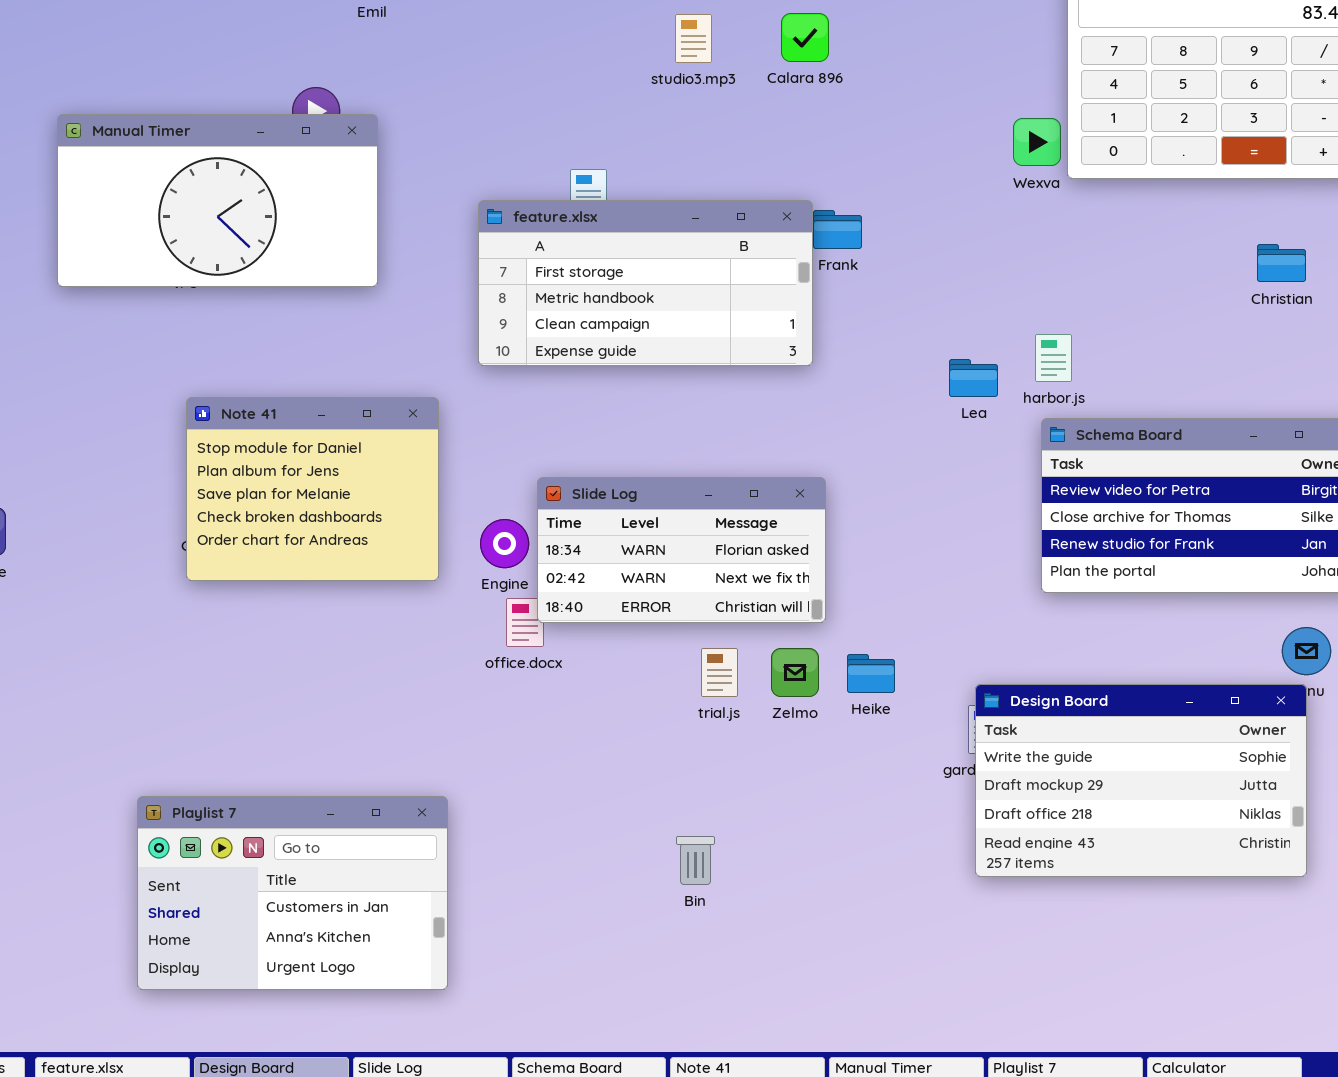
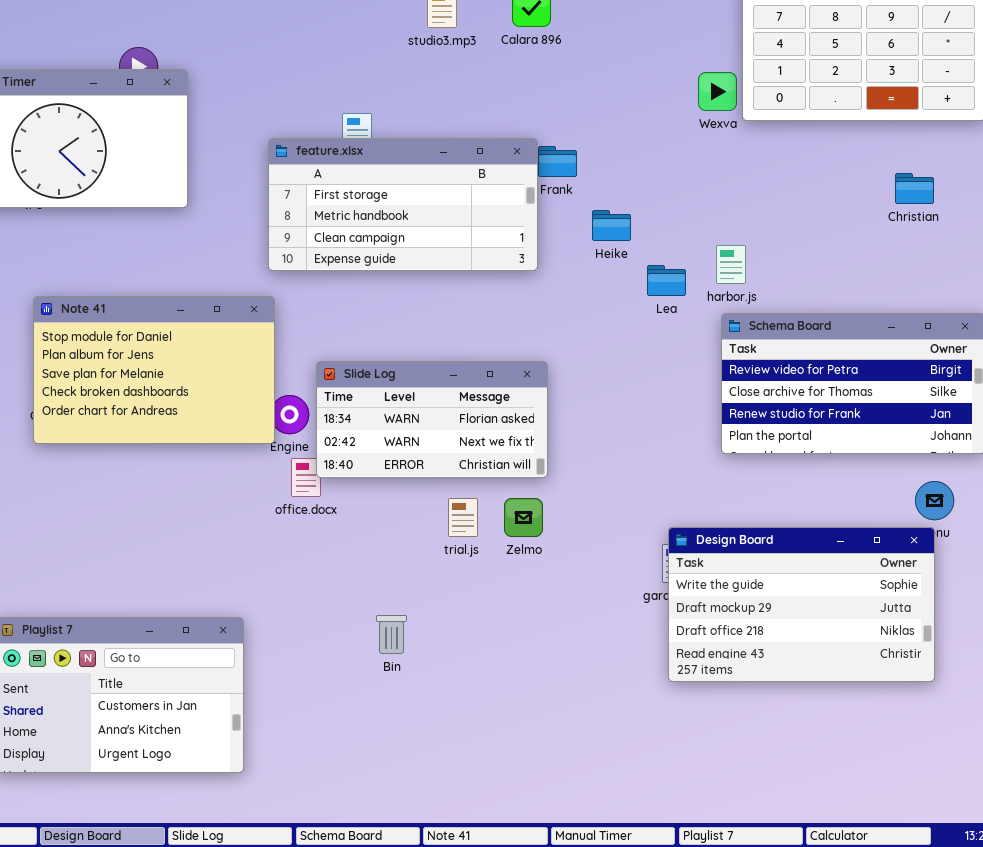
Note 41: [186,397,439,581] -> [33,296,275,444], resized
Heike: [847,654,895,693] -> [592,210,631,241], moved
Bin: [676,836,715,885] -> [376,615,407,654], moved

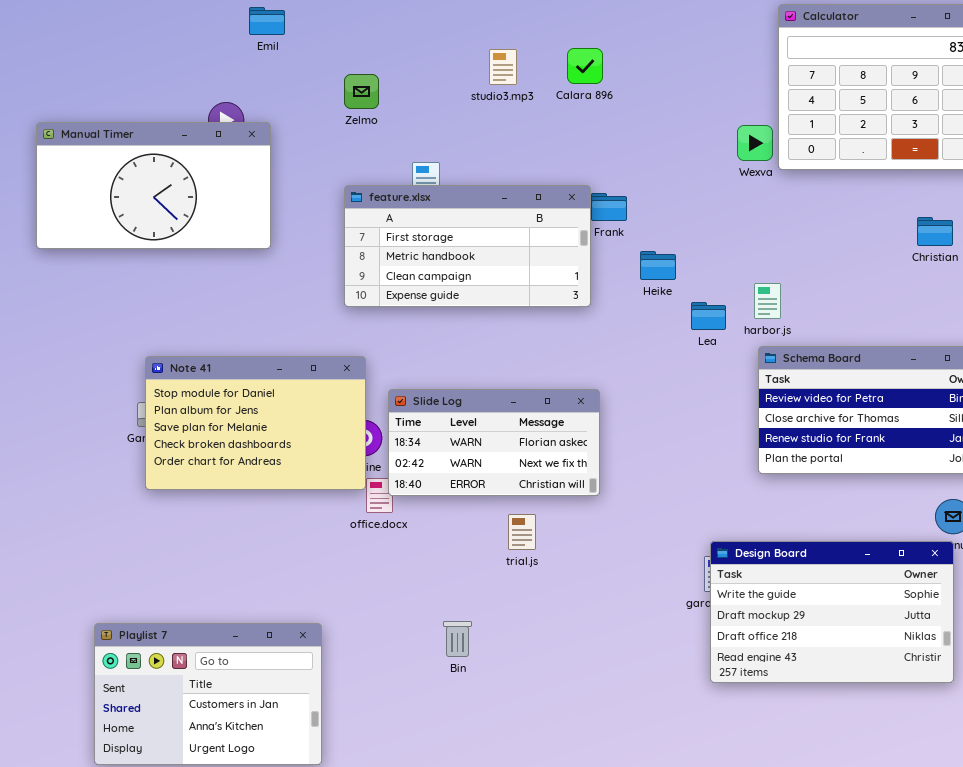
Note 41: [33,296,275,444] -> [145,356,366,490], moved
Zelmo: [504,498,543,537] -> [344,74,379,109], moved

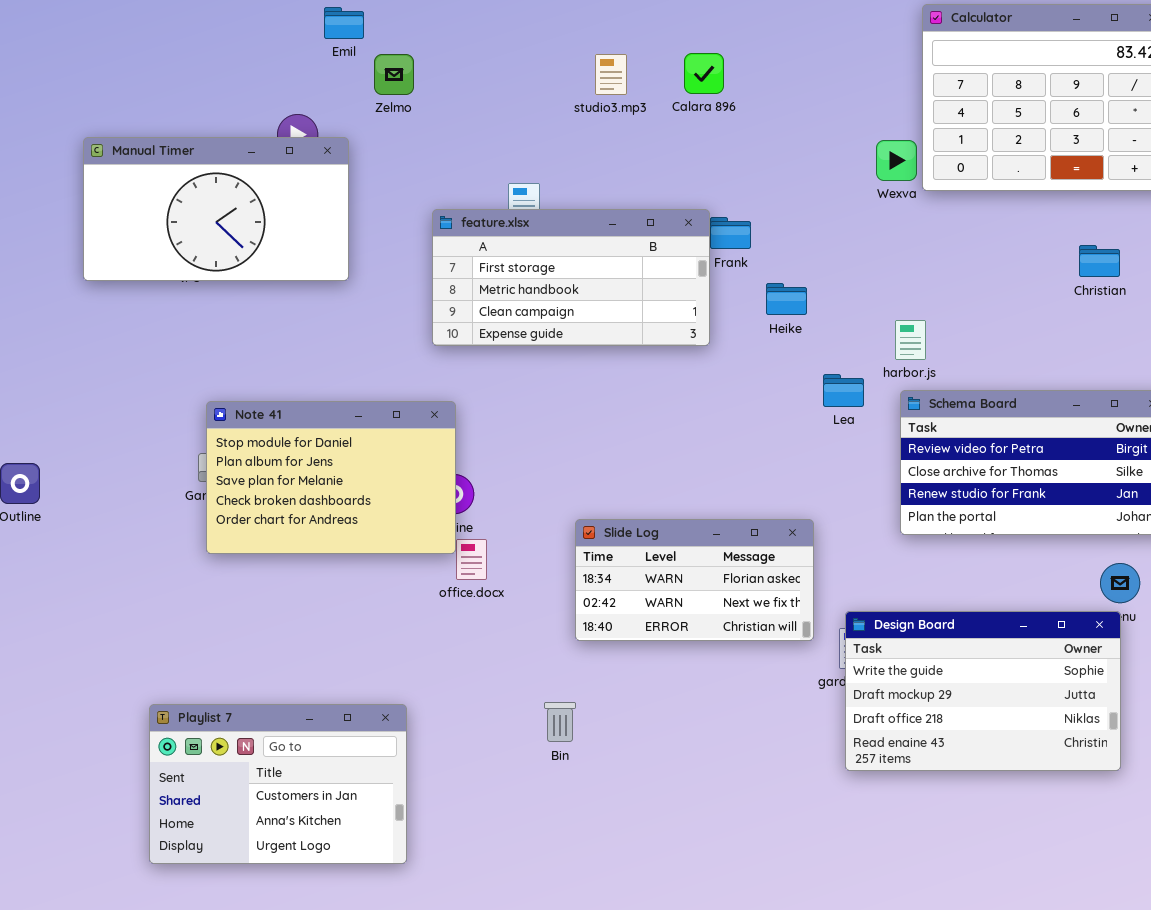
Zelmo: [344,74,379,109] -> [374,54,414,95], moved
Lea: [691,302,726,330] -> [823,374,864,407], moved
Slide Log: [388,389,600,496] -> [575,519,814,641], moved

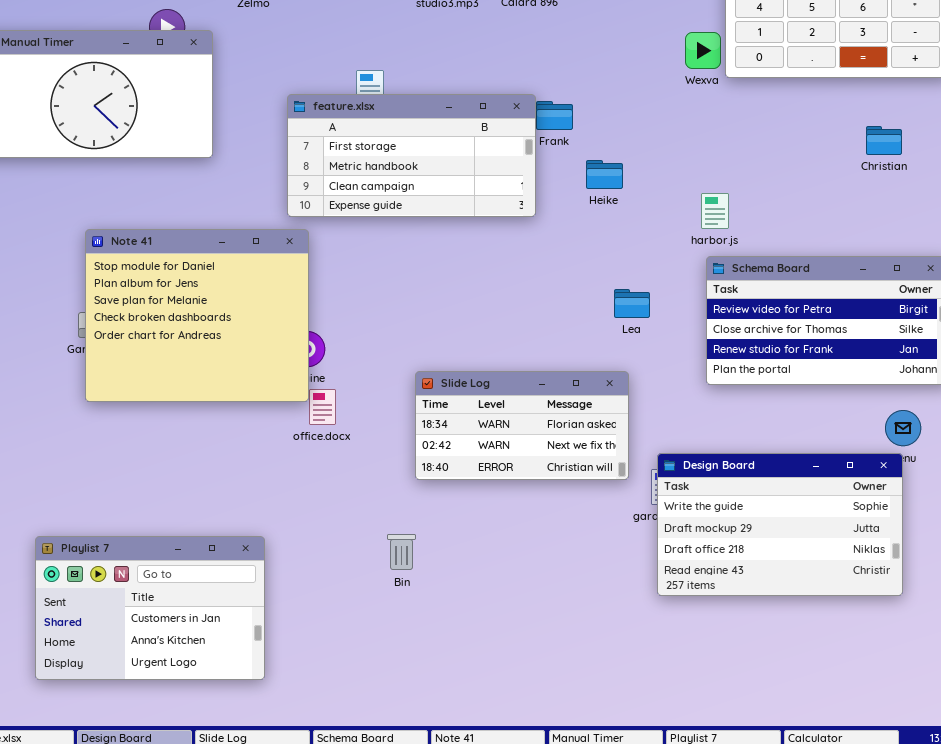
Lea: [823,374,864,407] -> [614,289,650,318], moved
Note 41: [206,401,456,554] -> [85,229,309,402], resized

